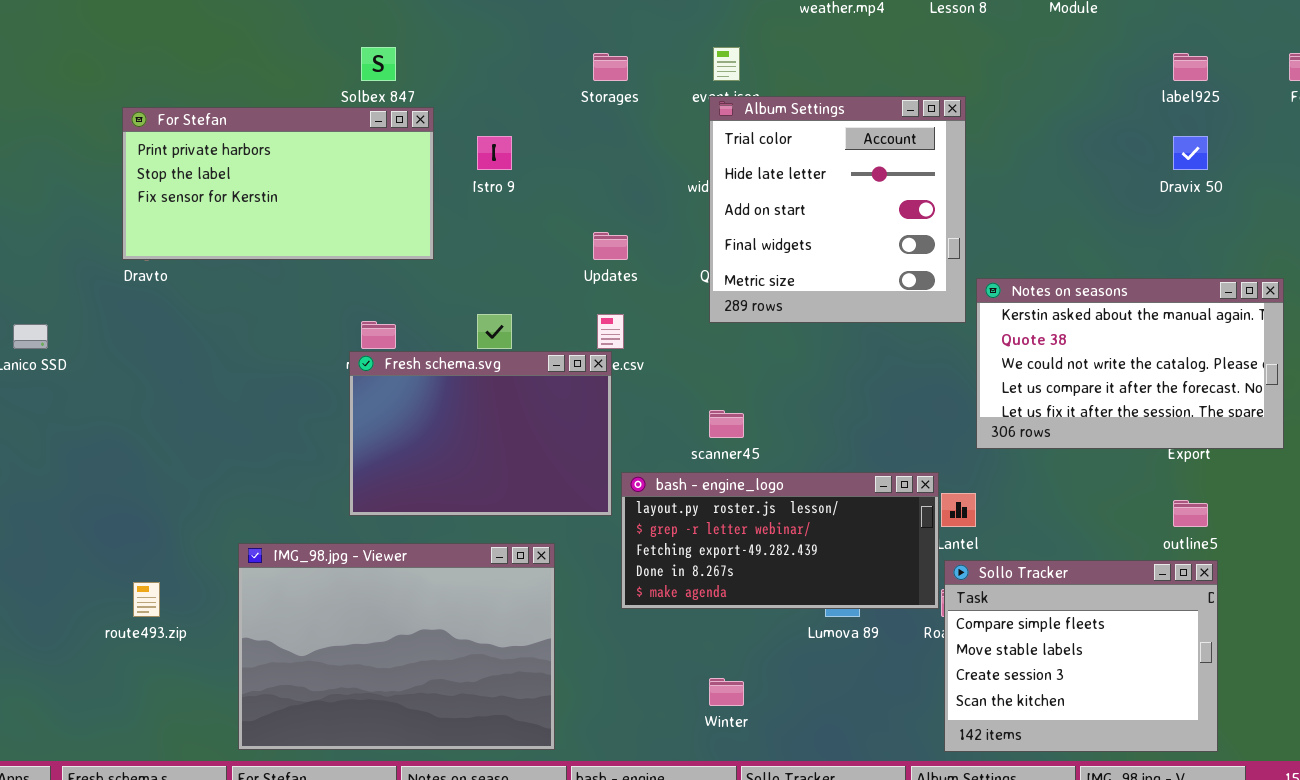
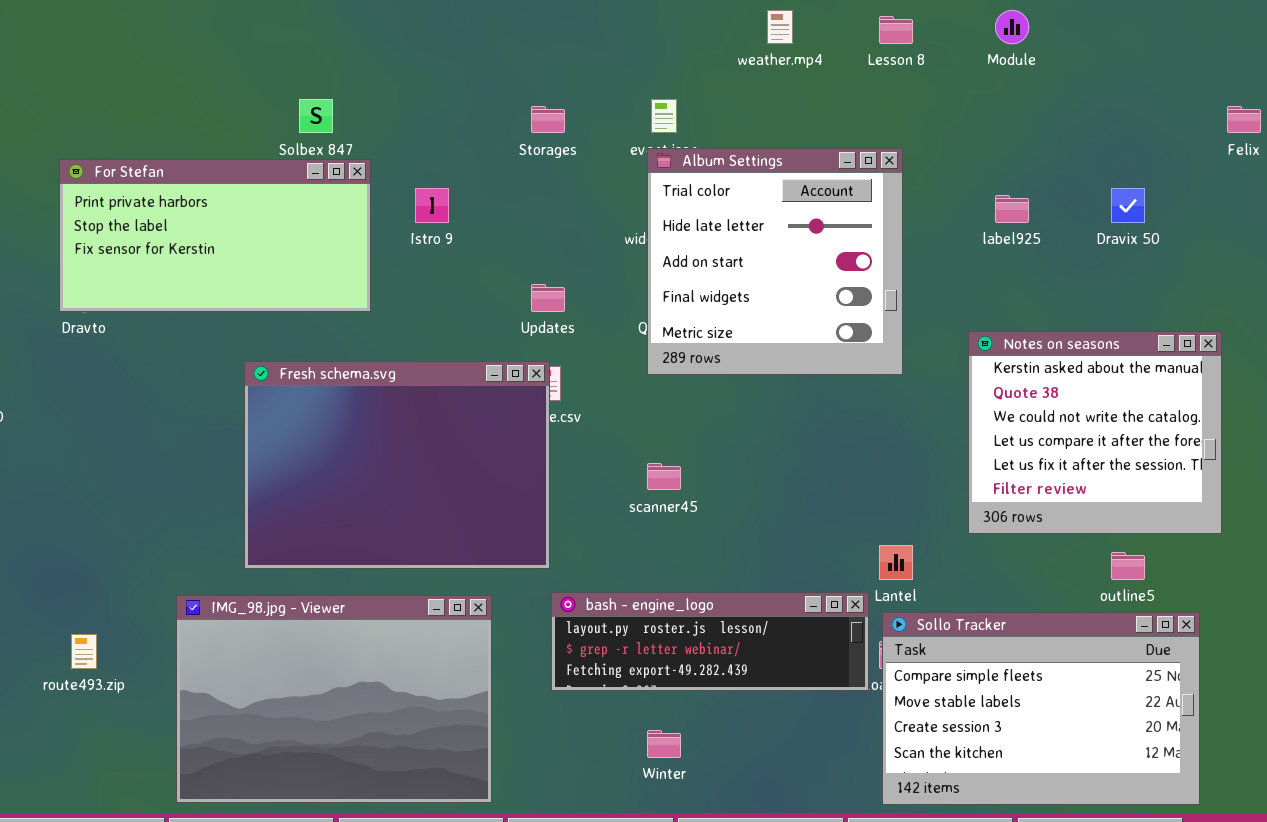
label925: [1173,53,1208,81] -> [995,195,1029,223], moved
Notes on seasons: [976,278,1284,449] -> [968,331,1222,534], resized
Fresh schema.svg: [349,351,612,516] -> [244,361,550,569], resized
bash - engine_logo: [621,472,939,609] -> [551,592,869,691], moved, resized
Sollo Tracker: [944,560,1218,752] -> [882,612,1200,805], resized

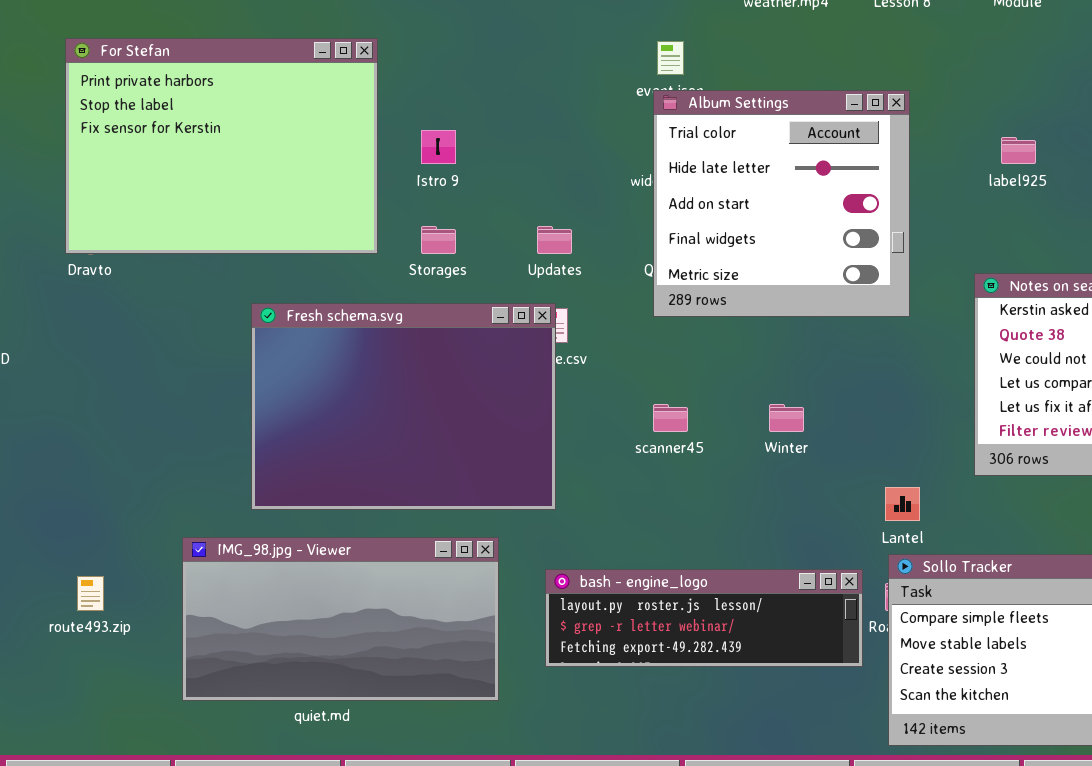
Storages: [531,106,565,133] -> [421,226,456,254], moved
For Stefan: [59,159,371,312] -> [65,38,378,254], resized
bash - engine_logo: [551,592,869,691] -> [545,569,863,667], moved
IMG_98.jpg - Viewer: [176,595,492,803] -> [182,537,499,701], resized
Winter: [647,730,681,758] -> [769,404,804,432], moved

